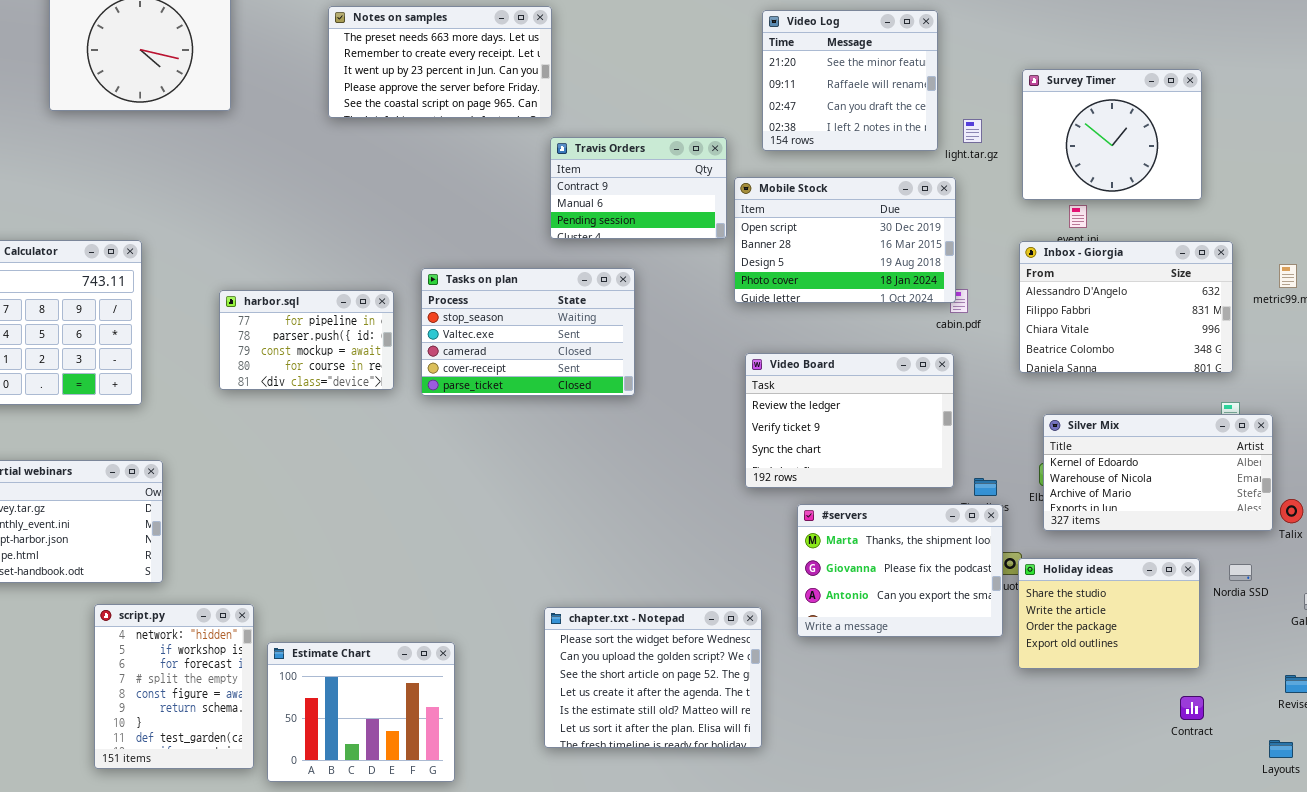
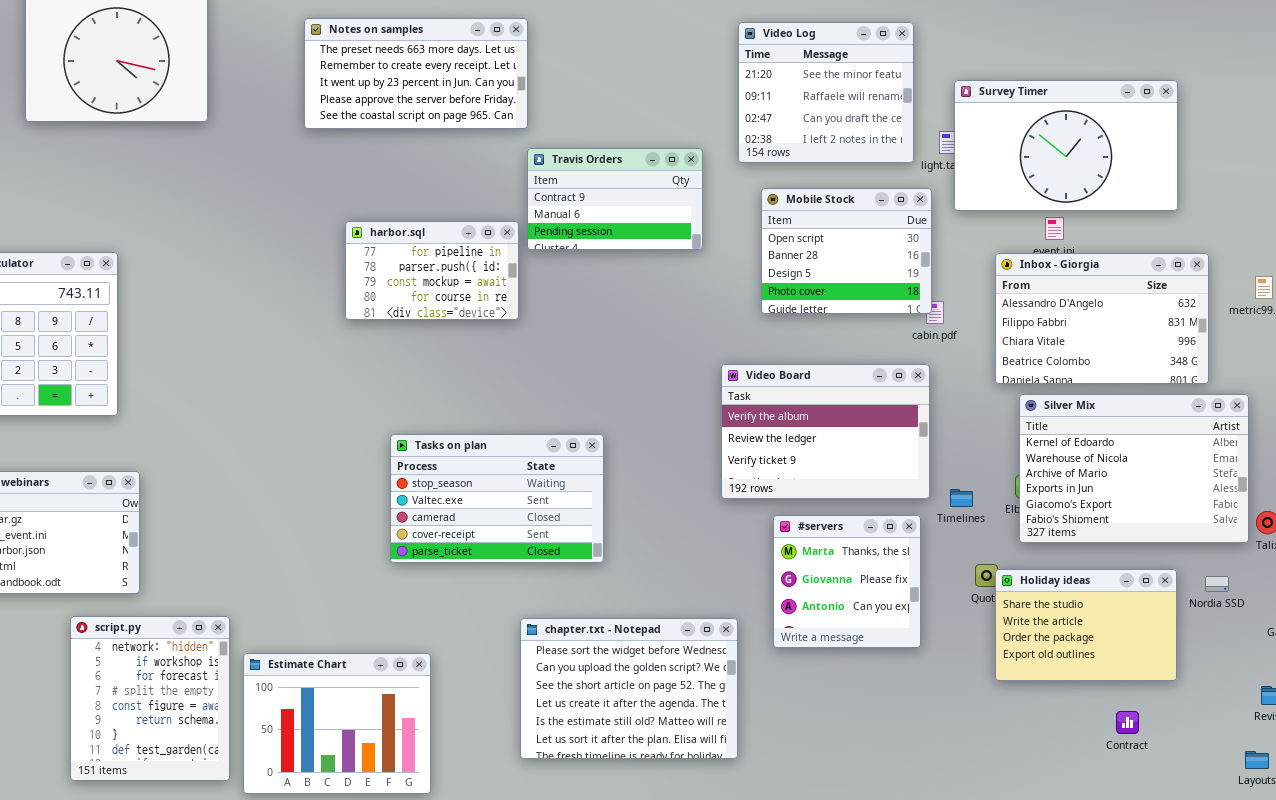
Survey Timer: [1022,69,1202,200] -> [954,80,1178,211], resized
Mobile Stock: [734,177,956,303] -> [761,188,932,314], resized
Tasks on plan: [421,268,635,396] -> [390,434,604,563], moved
harbor.sql: [219,290,394,390] -> [345,221,519,320], moved
Video Board: [745,353,954,488] -> [721,364,930,499], scrolled up 1 row
Silver Mix: [1043,414,1273,531] -> [1019,394,1249,543], resized
#servers: [797,504,1003,637] -> [773,515,921,648], resized
Contract: [1180,696,1204,720] -> [1116,711,1139,734], moved

